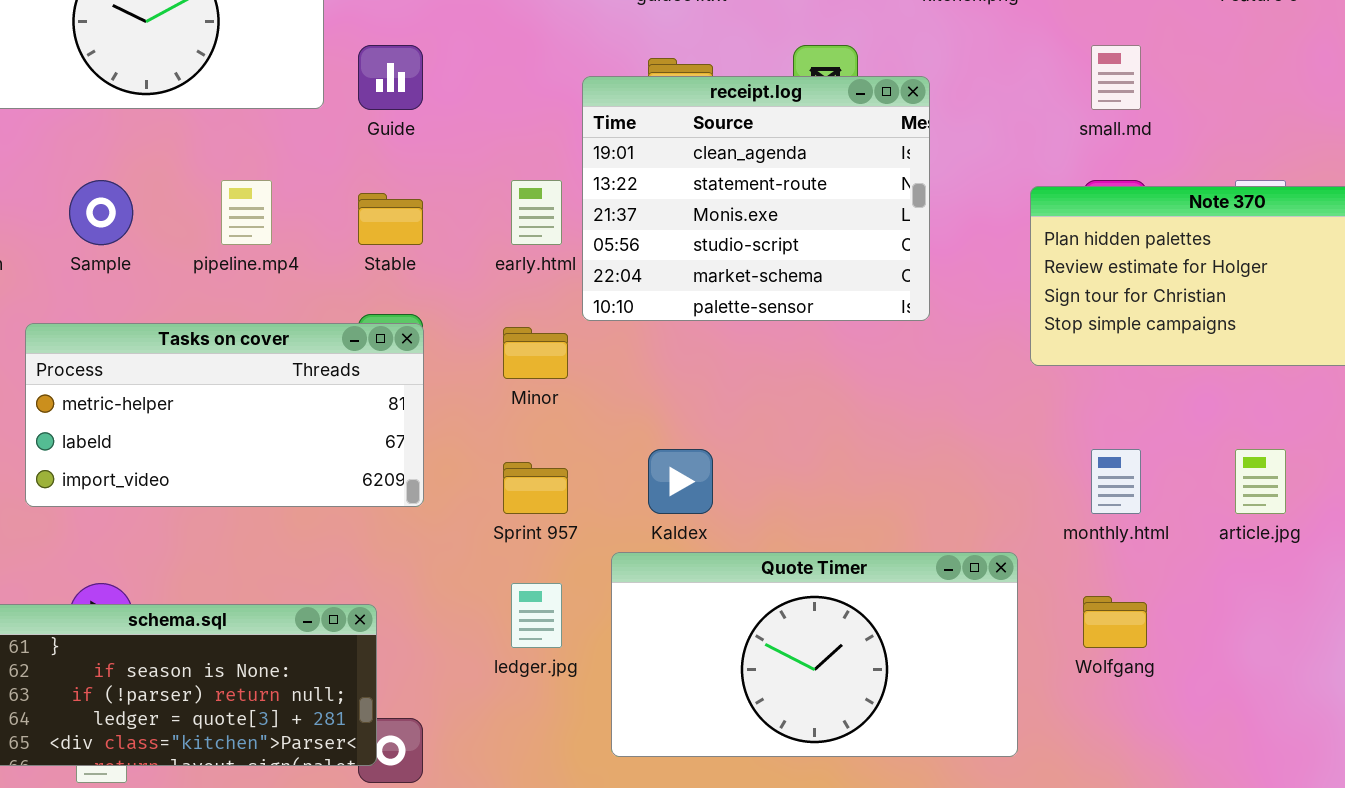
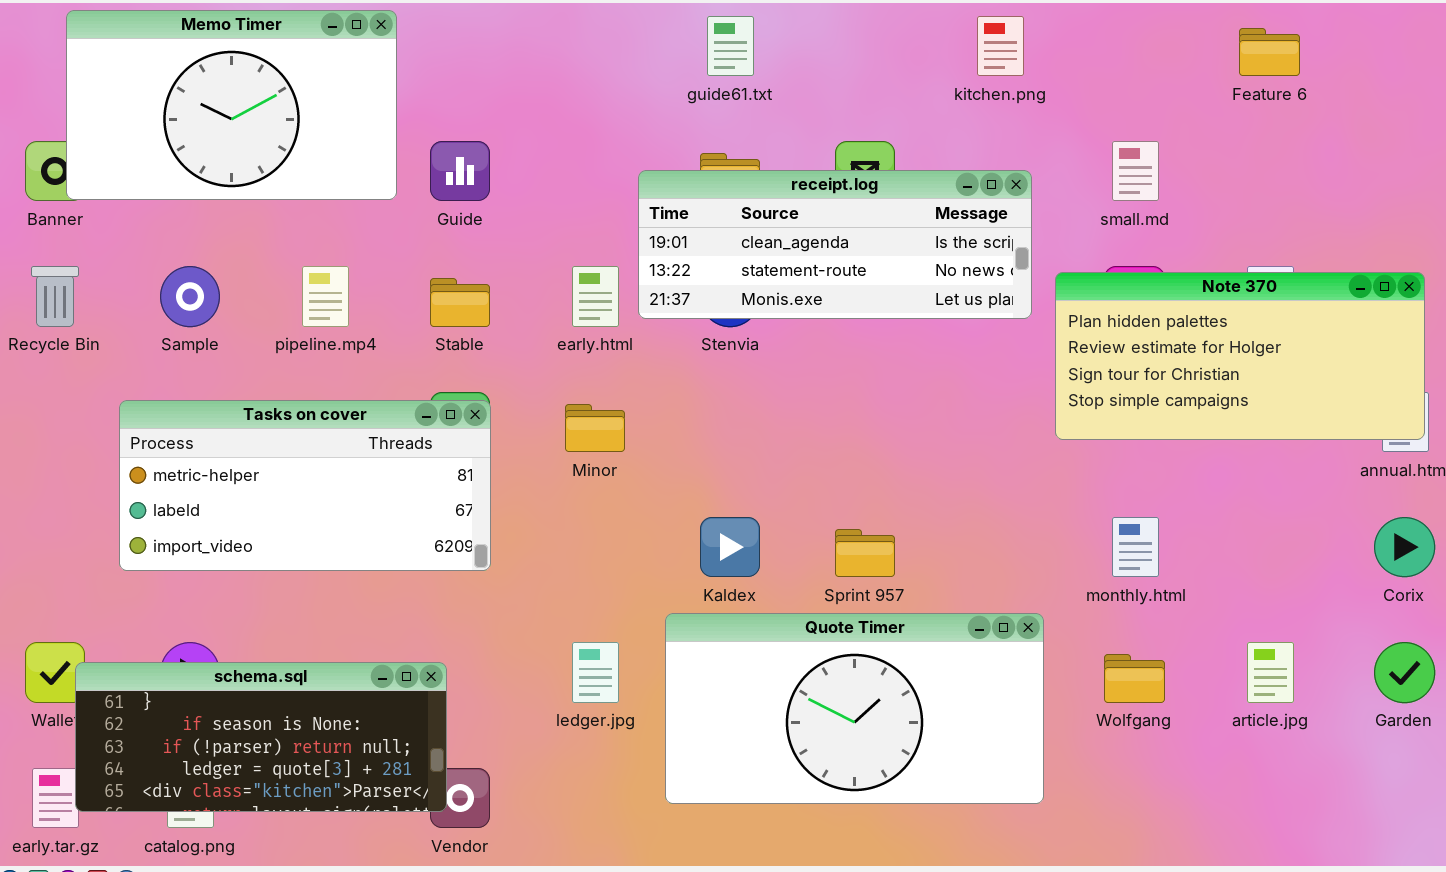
receipt.log: [582,76,930,321] -> [638,170,1032,319], resized
article.jpg: [1235,449,1286,514] -> [1247,642,1294,703], moved
Sprint 957: [503,462,568,514] -> [835,529,895,577], moved

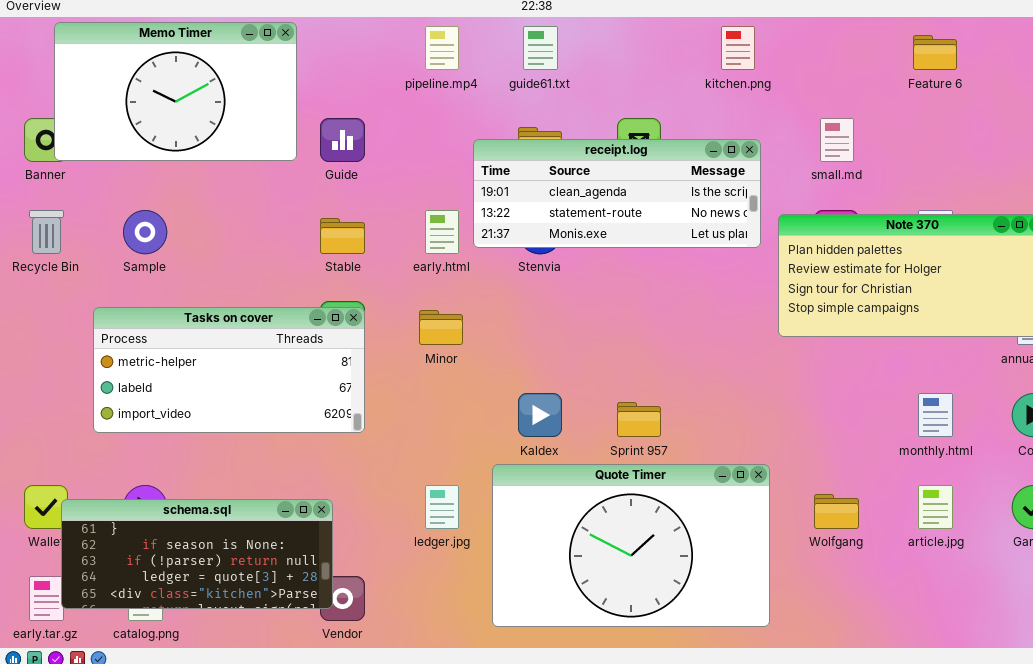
pipeline.mp4: [302,266,349,327] -> [425,26,459,70], moved
monthly.html: [1112,517,1159,577] -> [918,393,953,437], moved
Quote Timer: [665,613,1044,804] -> [492,464,770,627], resized

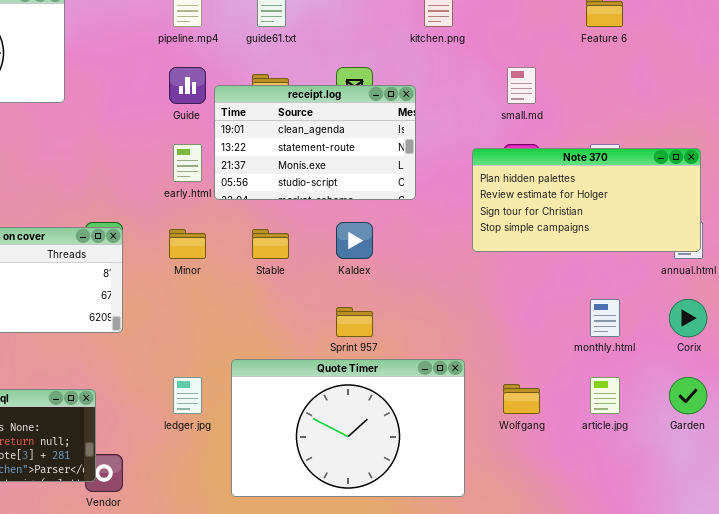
Guide: [320,118,365,162] -> [169,67,206,104], moved
receipt.log: [473,139,761,248] -> [214,85,416,200], resized
Stable: [320,218,365,254] -> [252,229,289,259], moved
Kaldex: [518,393,562,437] -> [336,222,373,259], moved

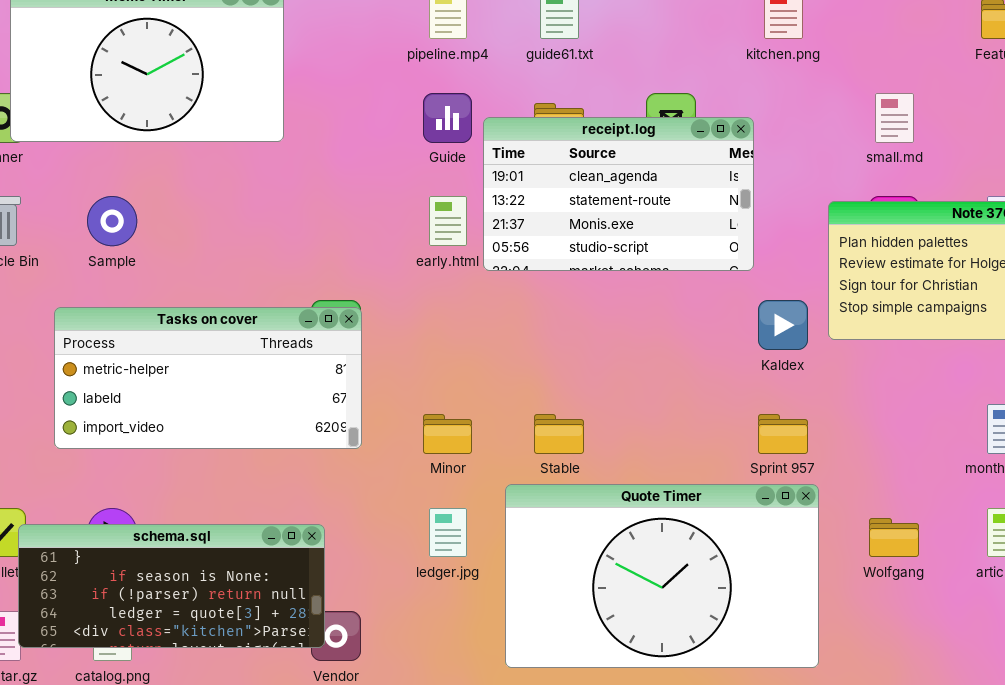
Kaldex: [336,222,373,259] -> [758,300,808,350], moved
Minor: [169,229,206,259] -> [423,414,472,454], moved
Stable: [252,229,289,259] -> [534,414,584,454], moved
Sprint 957: [336,307,373,337] -> [758,414,808,454], moved

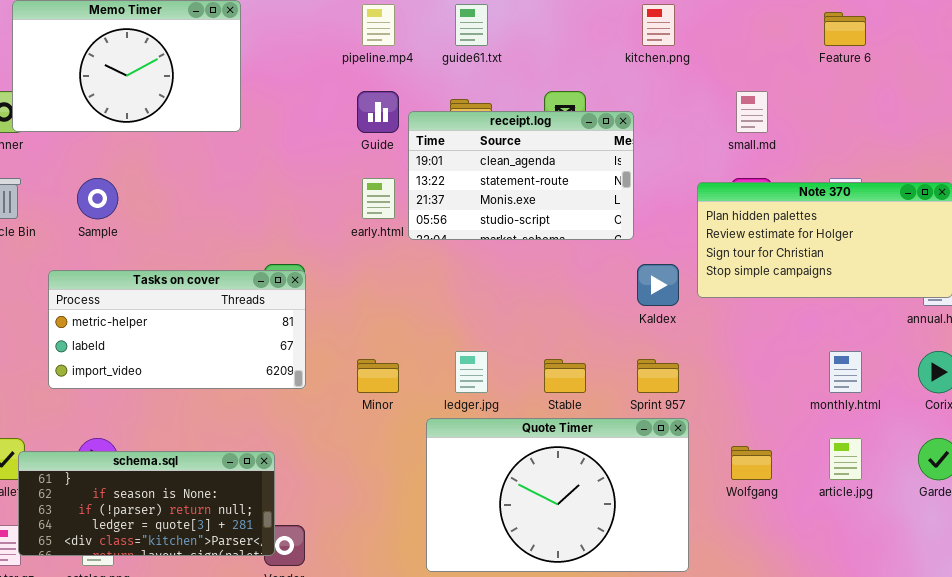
Stable: [534,414,584,454] -> [544,359,586,393], moved
ledger.jpg: [429,508,467,557] -> [455,351,488,393], moved

